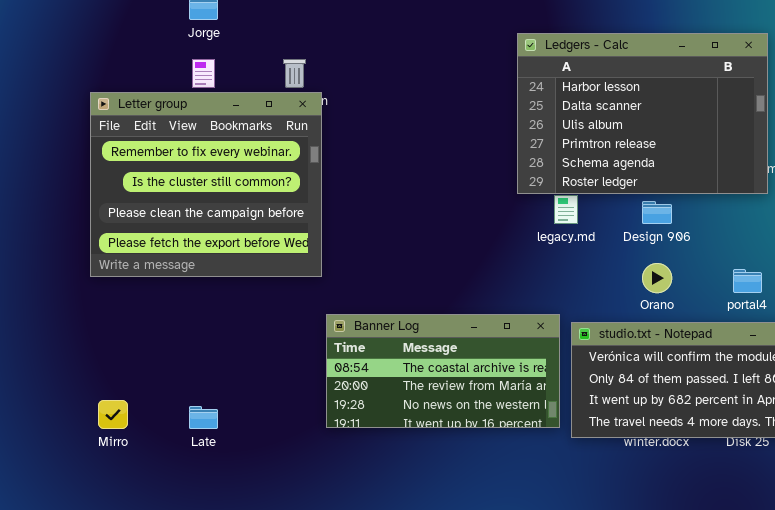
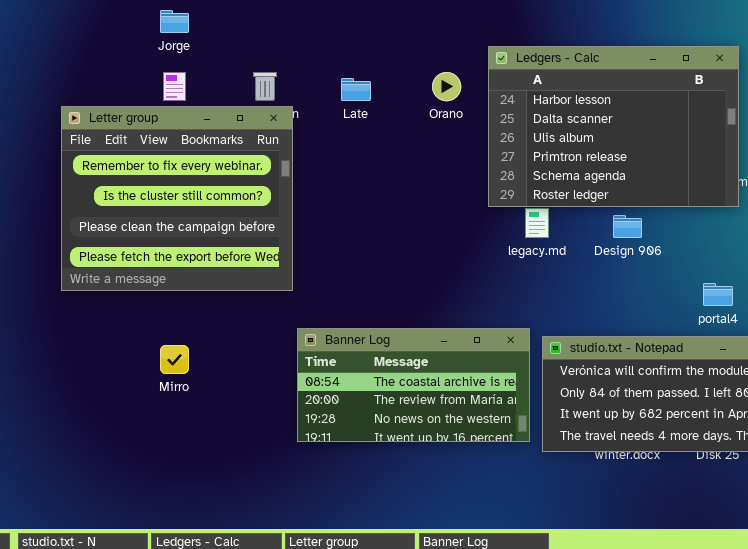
Orano: [642,263,672,293] -> [432,72,461,101], moved
Mirro: [98,400,128,429] -> [160,345,189,374], moved
Late: [189,406,218,429] -> [341,78,371,101], moved

